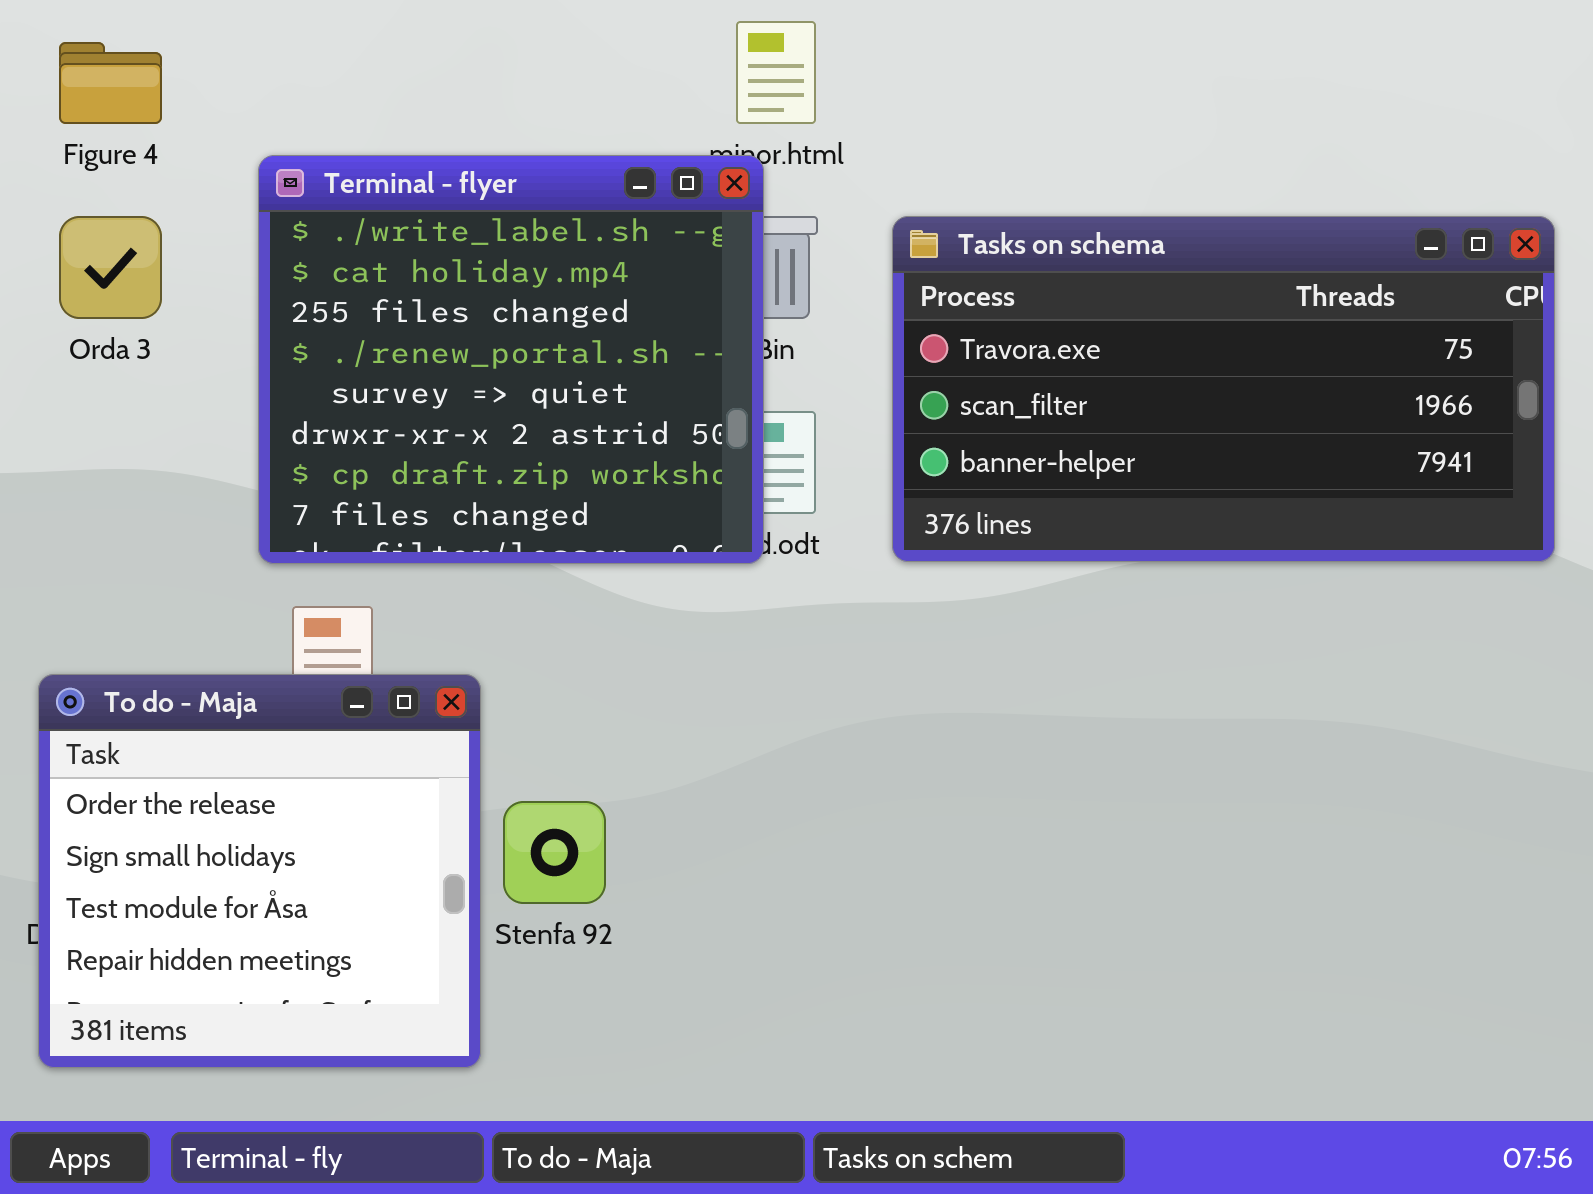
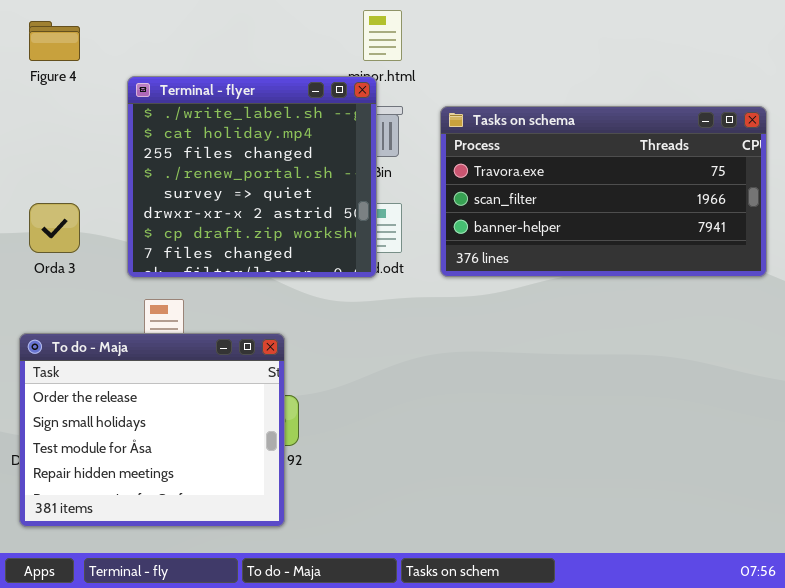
Orda 3: [59,216,162,319] -> [29,203,80,253], moved
To do - Maja: [38,674,481,1068] -> [19,333,285,527], resized

